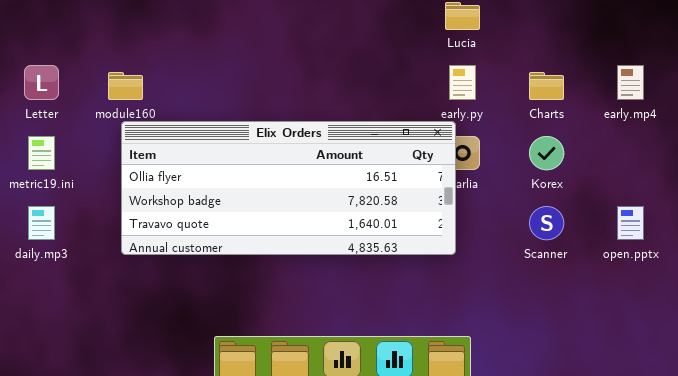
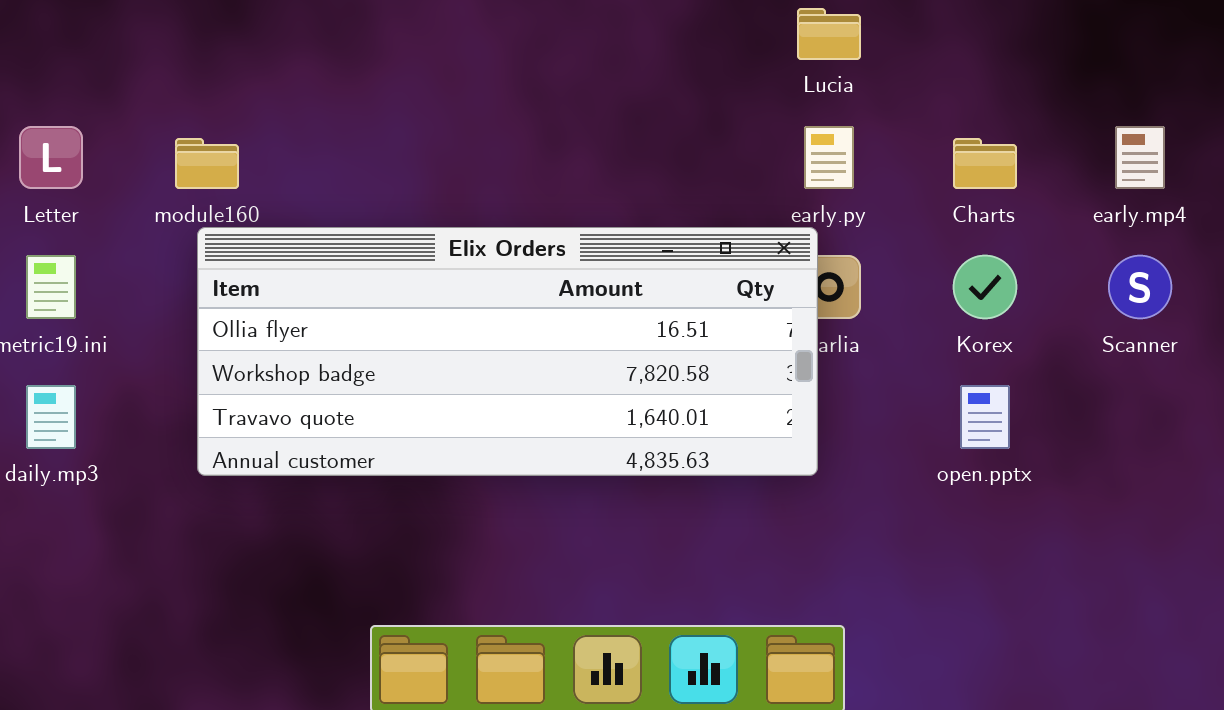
Scanner: [529,206,564,240] -> [1108,255,1172,319], moved
open.pptx: [617,206,644,240] -> [960,385,1010,449], moved

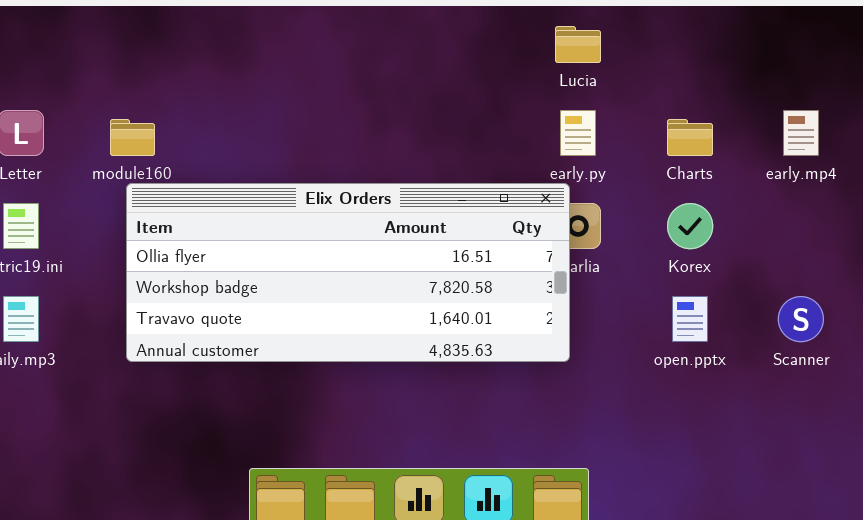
Scanner: [1108,255,1172,319] -> [778,296,824,342], moved

